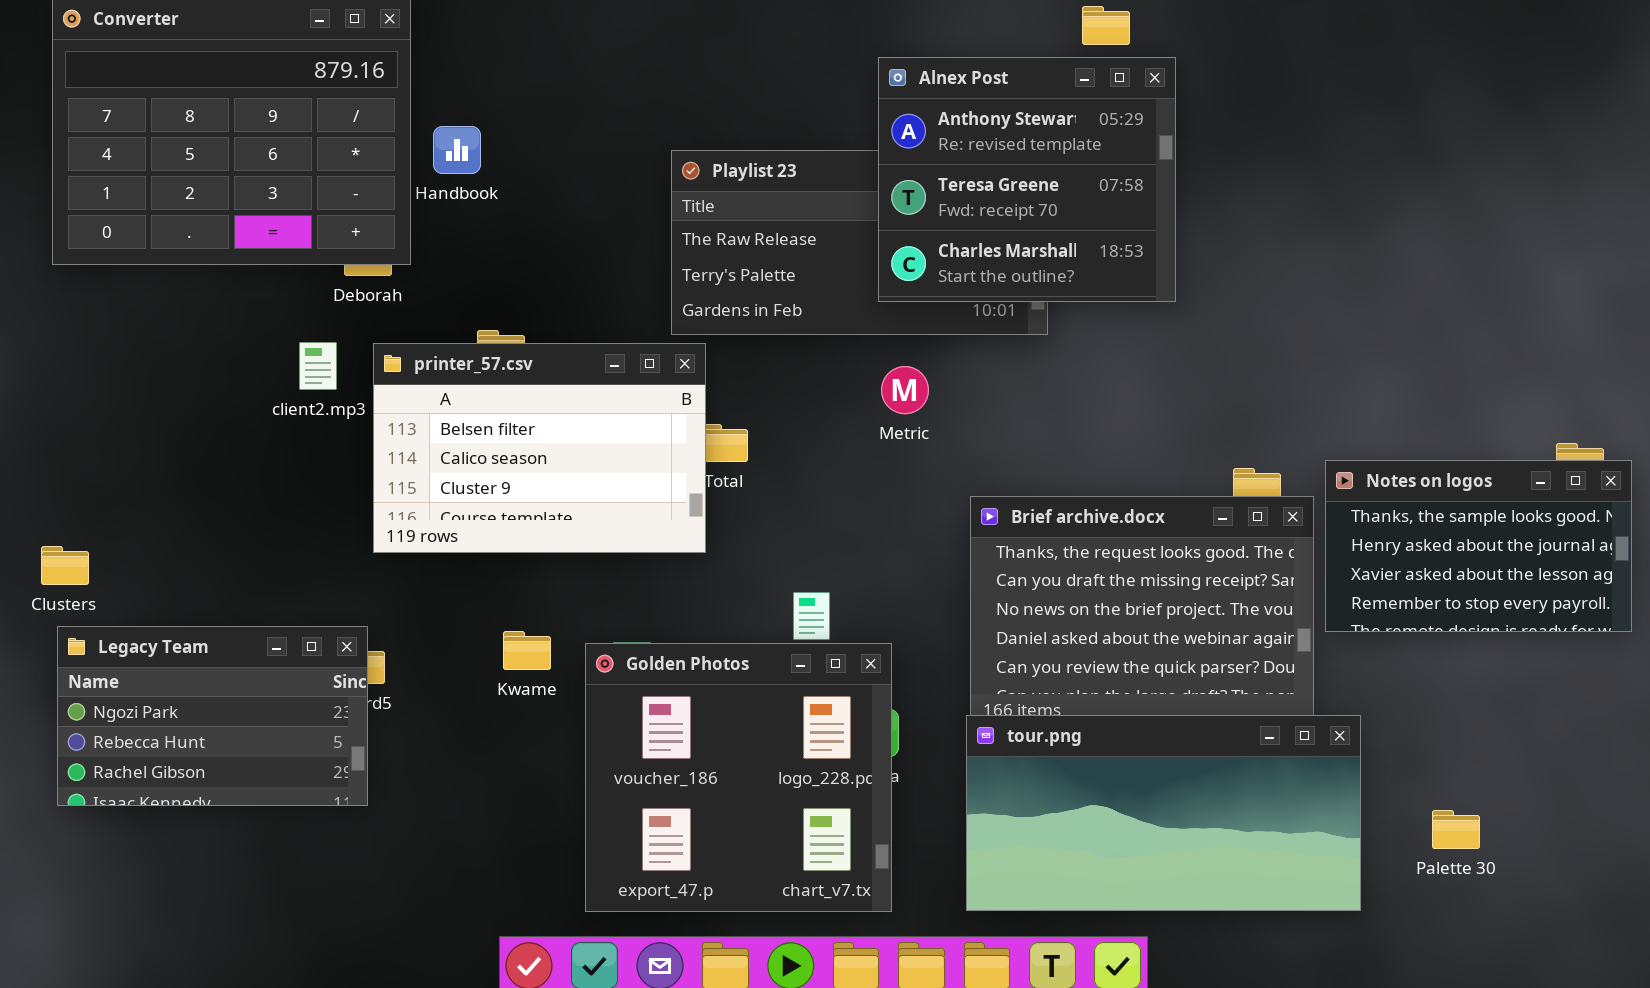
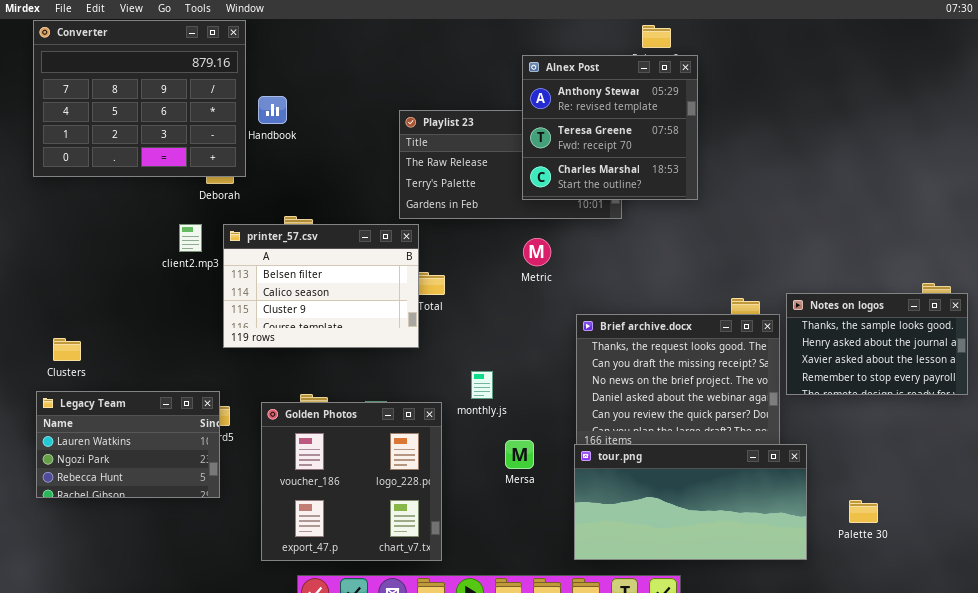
Clusters: [41,546,89,585] -> [53,338,81,361], moved
Legacy Team: [57,626,368,806] -> [36,391,220,498], scrolled up 1 row
Golden Photos: [585,643,892,912] -> [261,402,442,561], moved

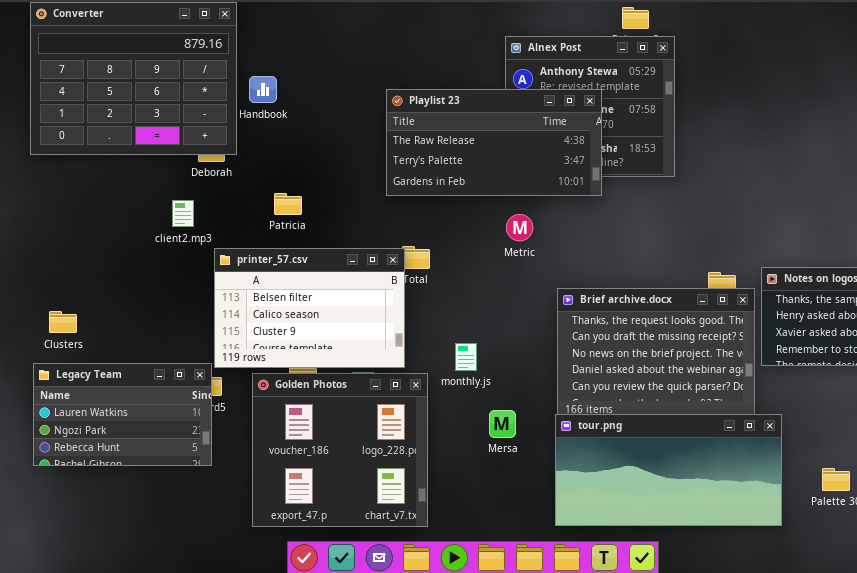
Playlist 23: [399,110,622,219] -> [386,89,602,196], raised
printer_57.csv: [223,224,419,348] -> [214,248,405,368], moved

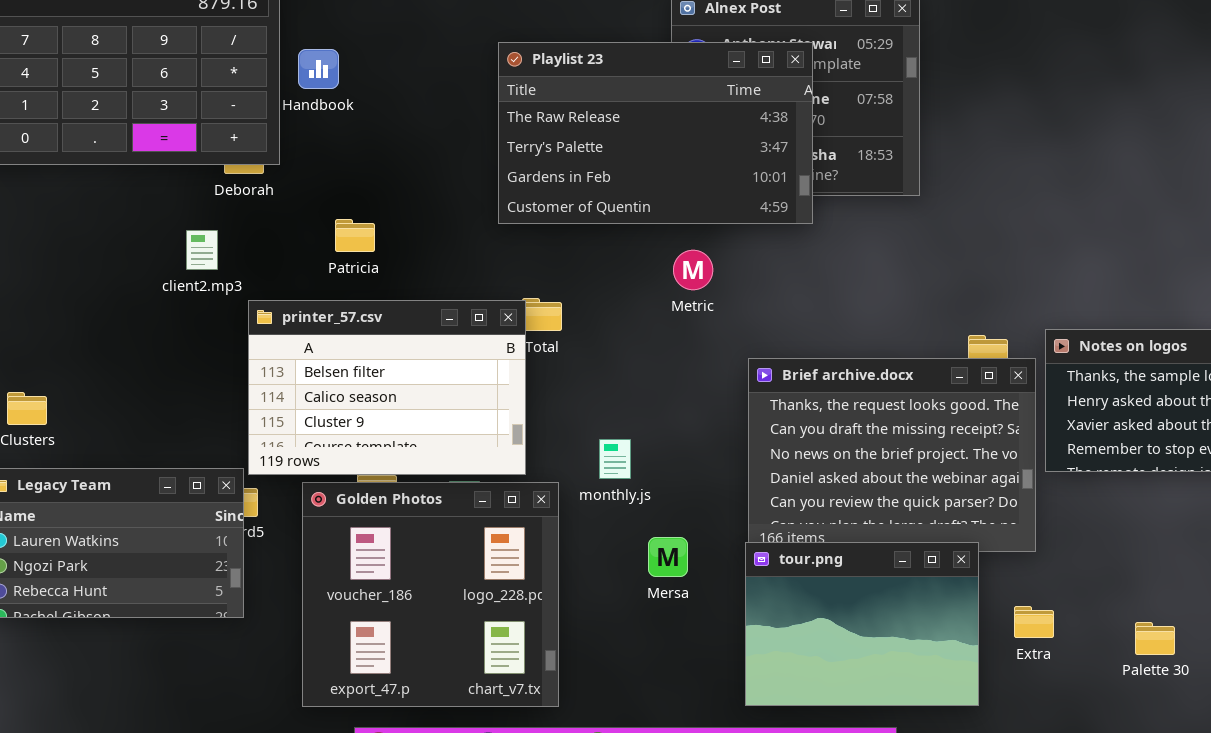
Playlist 23: [386,89,602,196] -> [498,42,813,224], resized
tour.png: [555,414,782,526] -> [745,542,979,706], resized

